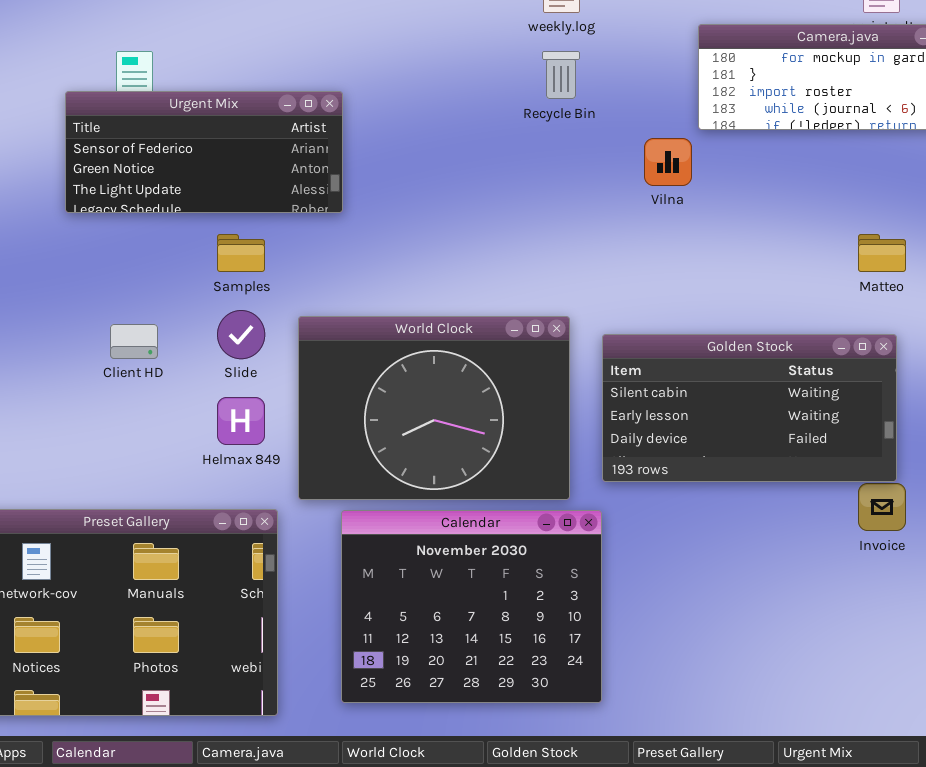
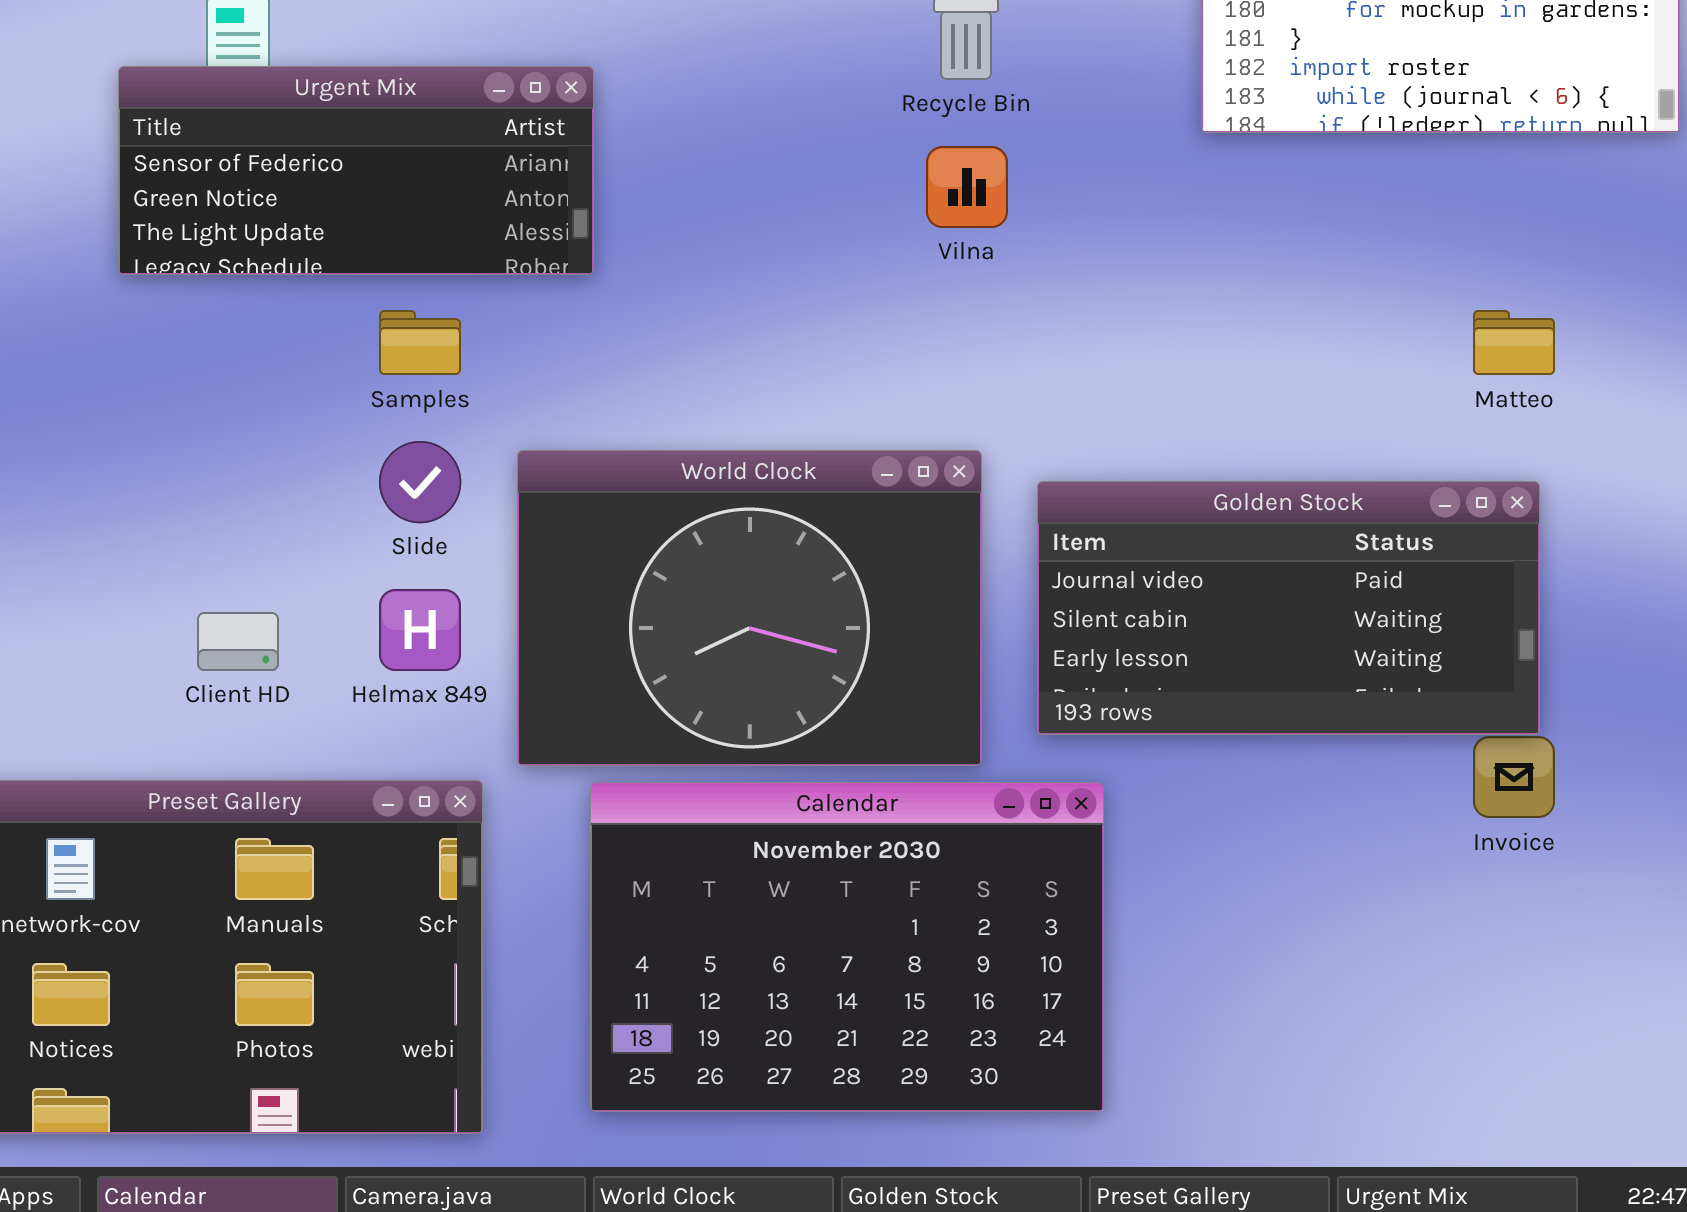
Vilna: [644,138,692,186] -> [926,146,1008,228], moved
Client HD: [110,324,158,359] -> [197,612,279,671], moved
Golden Stock: [602,334,897,482] -> [1037,481,1540,735], scrolled up 1 row
Calendar: [341,510,602,703] -> [590,782,1104,1112], resized

